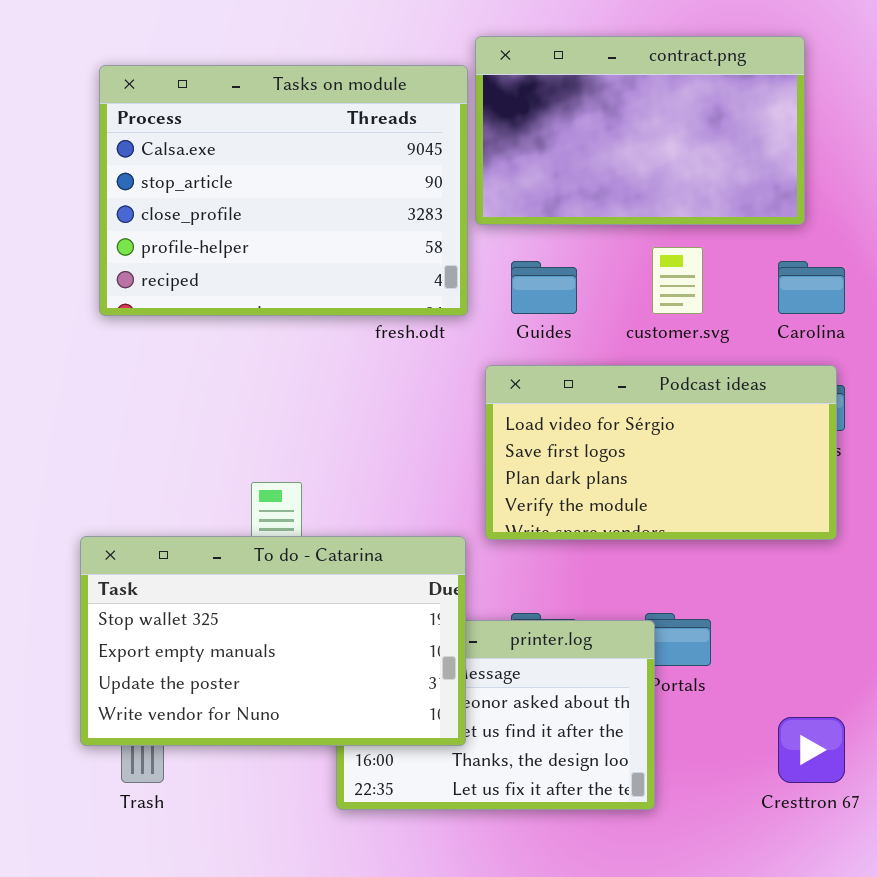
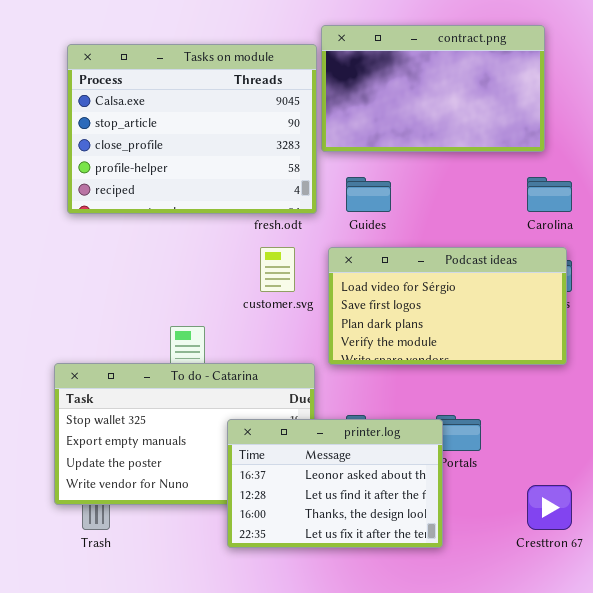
customer.svg: [652,247,703,314] -> [260,247,295,292], moved
printer.log: [336,620,655,810] -> [227,419,443,548], raised

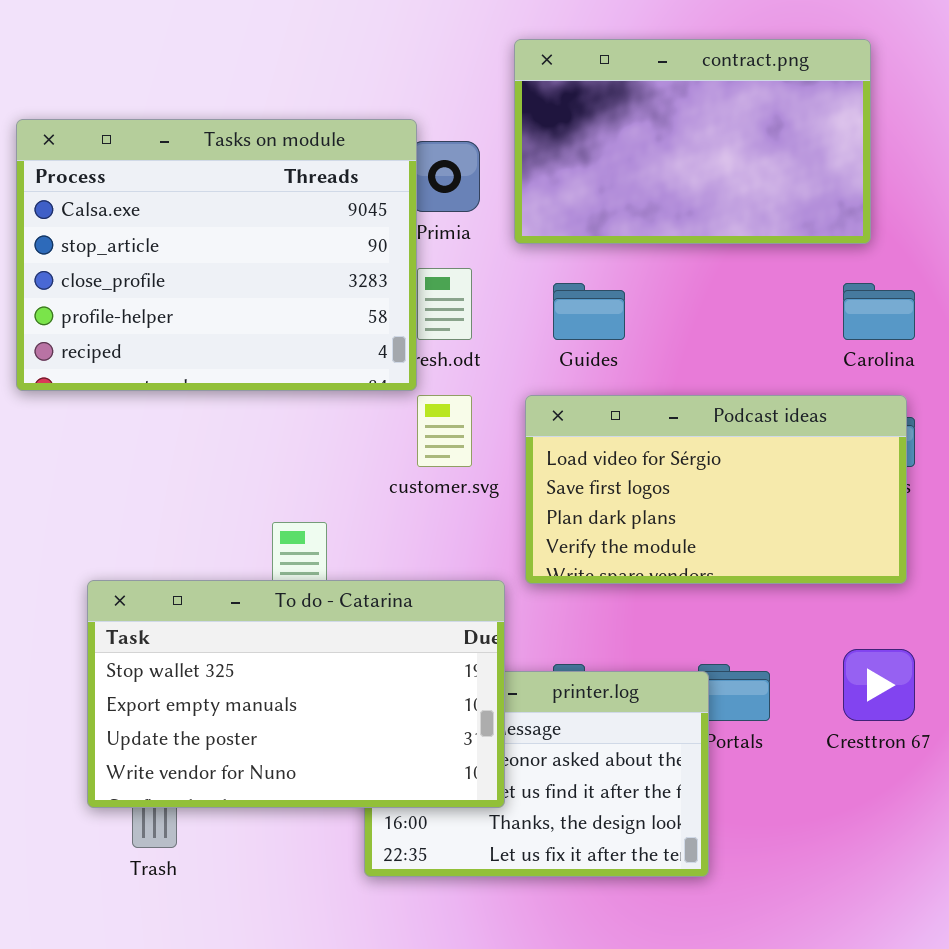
Tasks on module: [67,44,317,214] -> [16,119,417,391], moved
To do - Catarina: [54,363,315,505] -> [87,580,505,808], raised
Cresttron 67: [527,485,572,530] -> [843,649,915,721], moved

